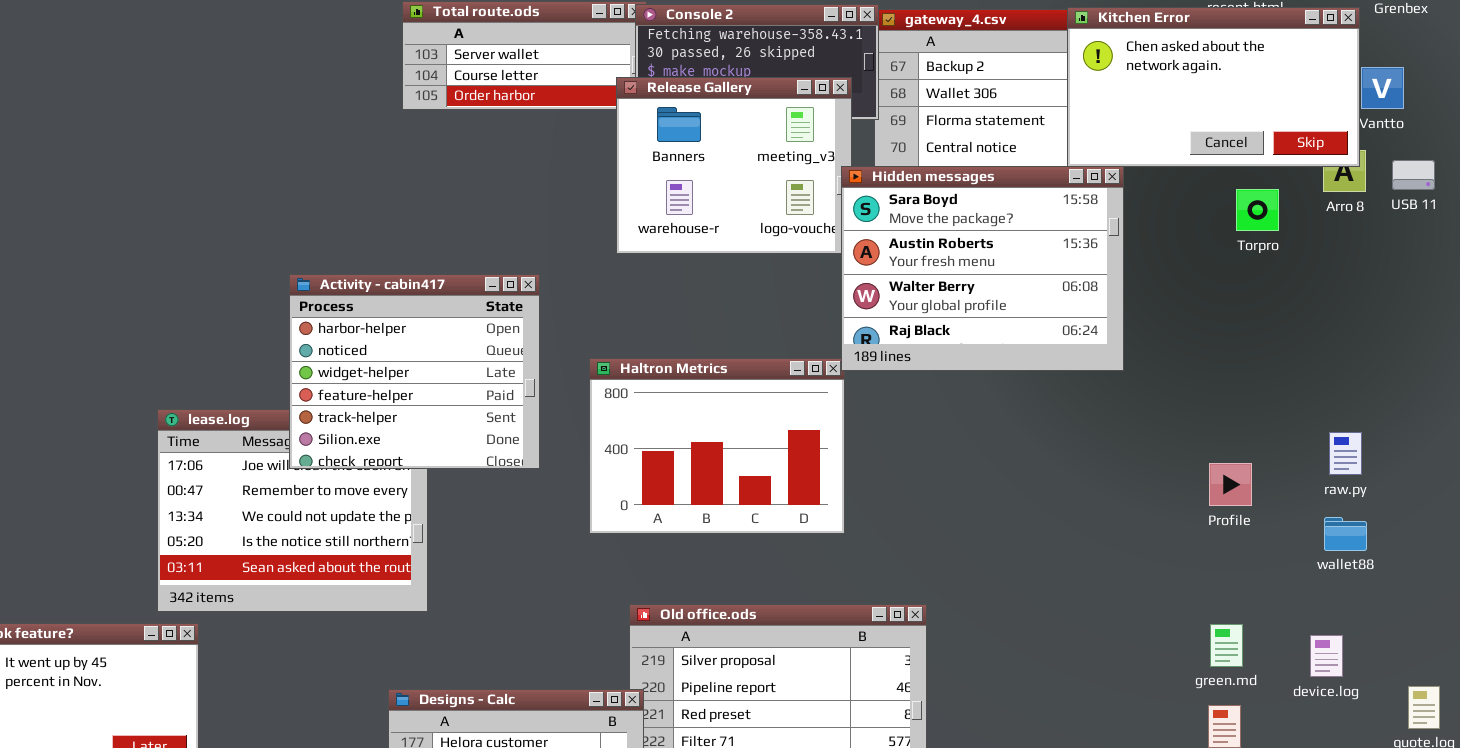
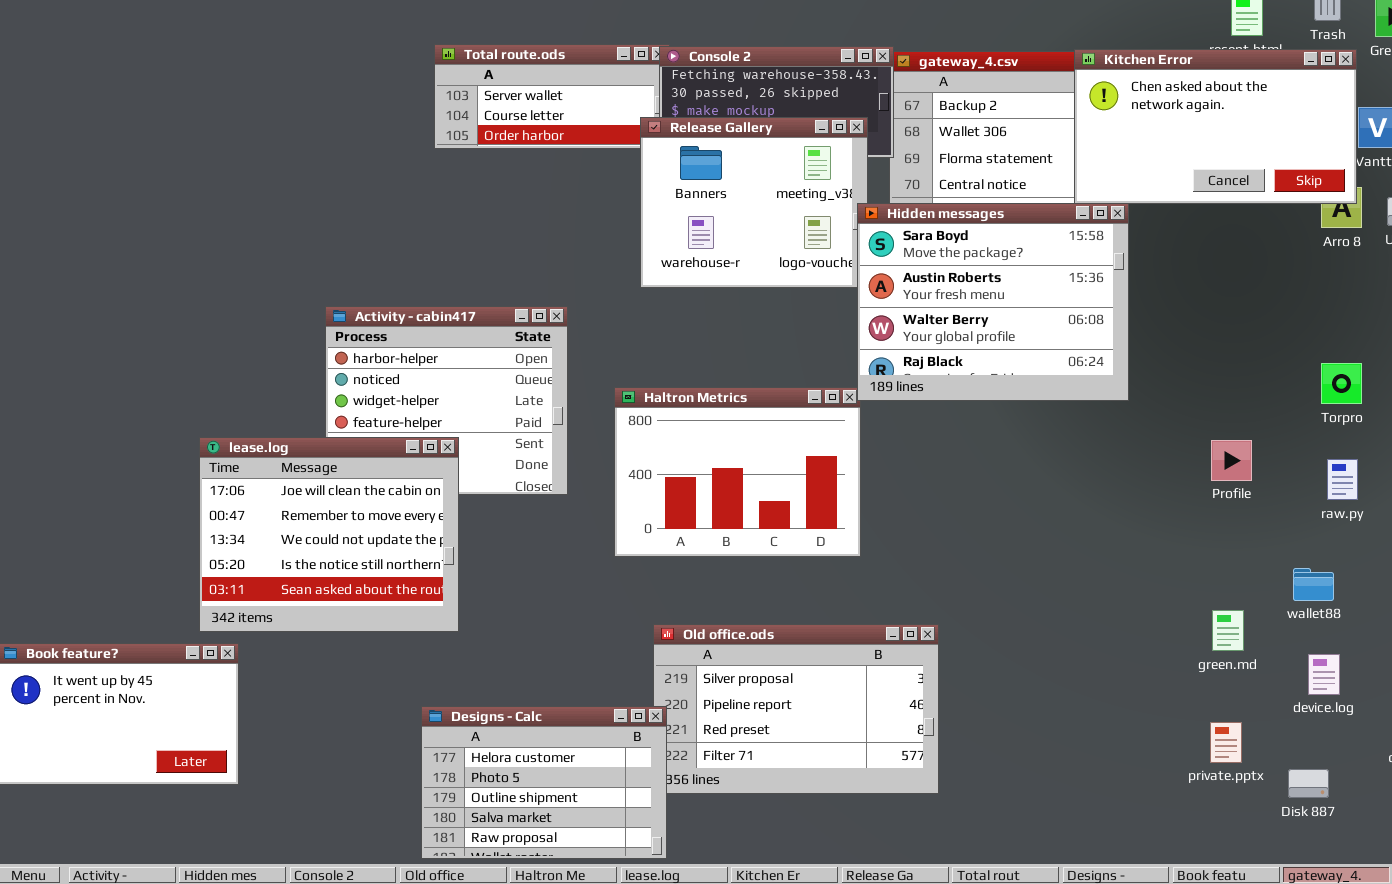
Torpro: [1236,189,1279,231] -> [1321,363,1362,404], moved
lease.log: [157,409,428,612] -> [199,437,459,632], raised
Profile: [1209,463,1252,506] -> [1211,440,1252,481], moved
wallet88: [1324,517,1367,551] -> [1293,568,1334,601], moved
green.md: [1210,624,1243,667] -> [1212,610,1244,651], moved

